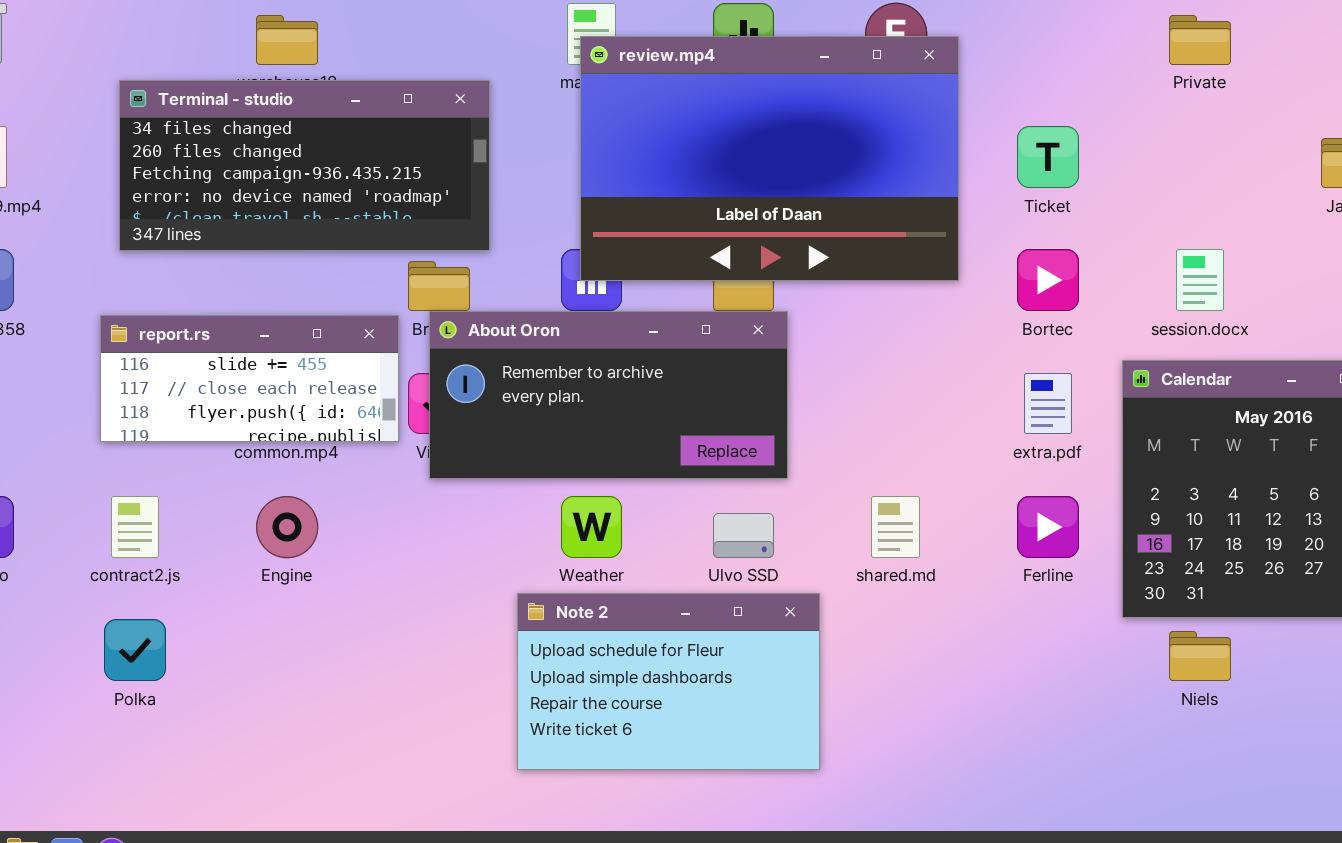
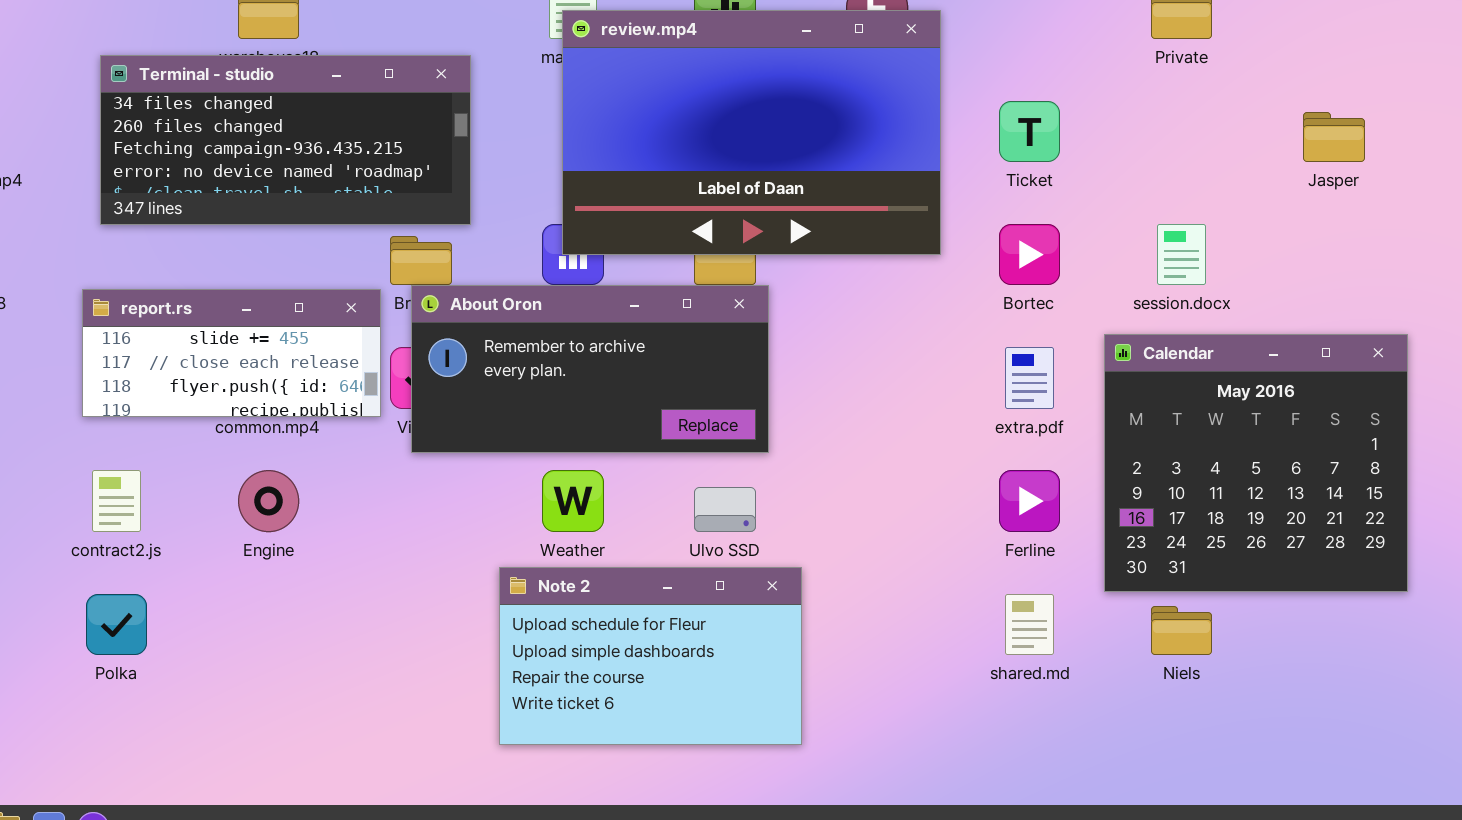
shared.md: [871,496,920,558] -> [1005,594,1054,655], moved

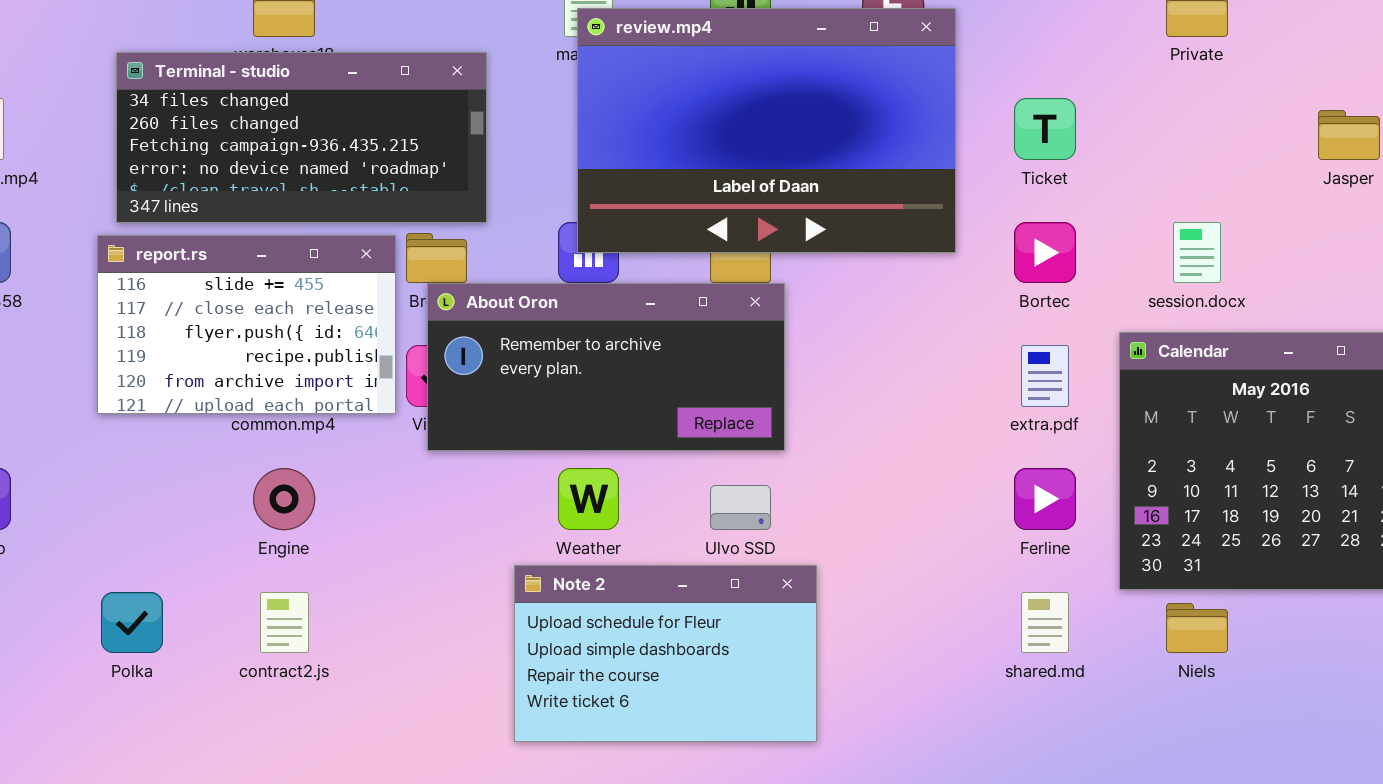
report.rs: [82,289,381,417] -> [97,235,396,414], resized
contract2.js: [92,470,141,532] -> [260,592,309,653], moved

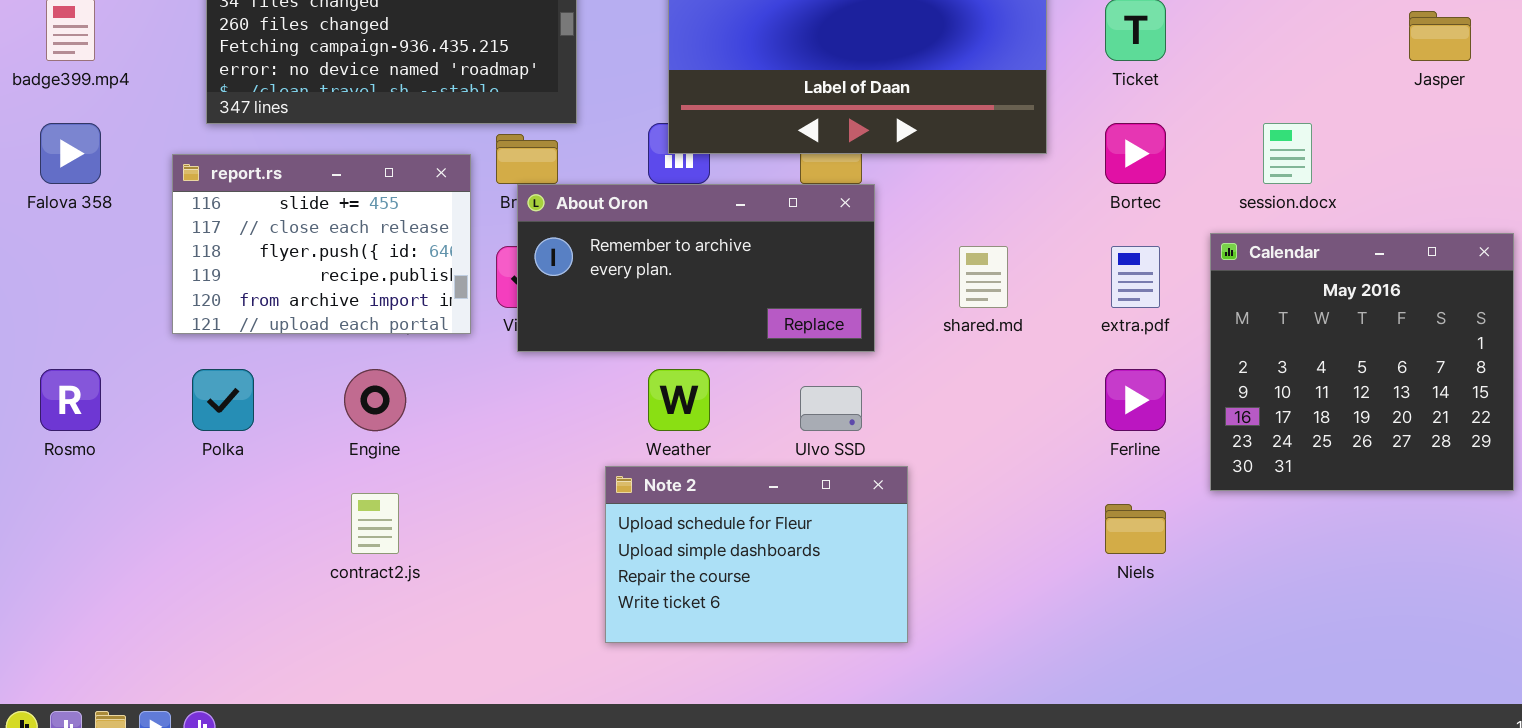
report.rs: [97,235,396,414] -> [172,154,471,334], moved
Polka: [101,592,163,653] -> [192,369,254,431], moved
shared.md: [1021,592,1069,653] -> [959,246,1008,308], moved
Niels: [1166,603,1228,653] -> [1105,504,1166,554], moved

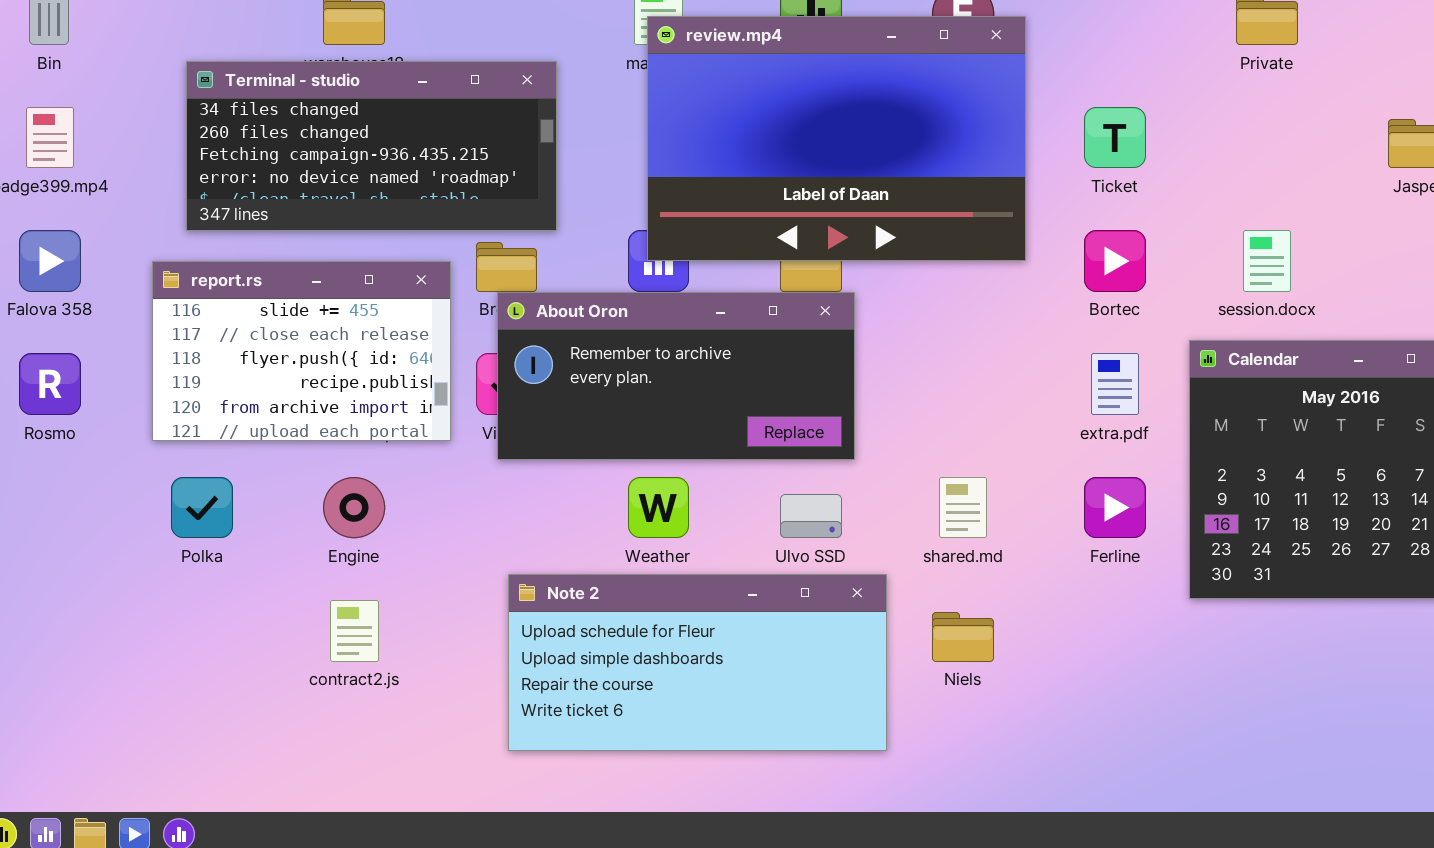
shared.md: [959,246,1008,308] -> [939,477,987,538], moved
Rosmo: [40,369,101,431] -> [19,353,81,415], moved
Note 2: [605,466,908,643] -> [508,574,887,751], resized
Niels: [1105,504,1166,554] -> [932,612,994,662], moved

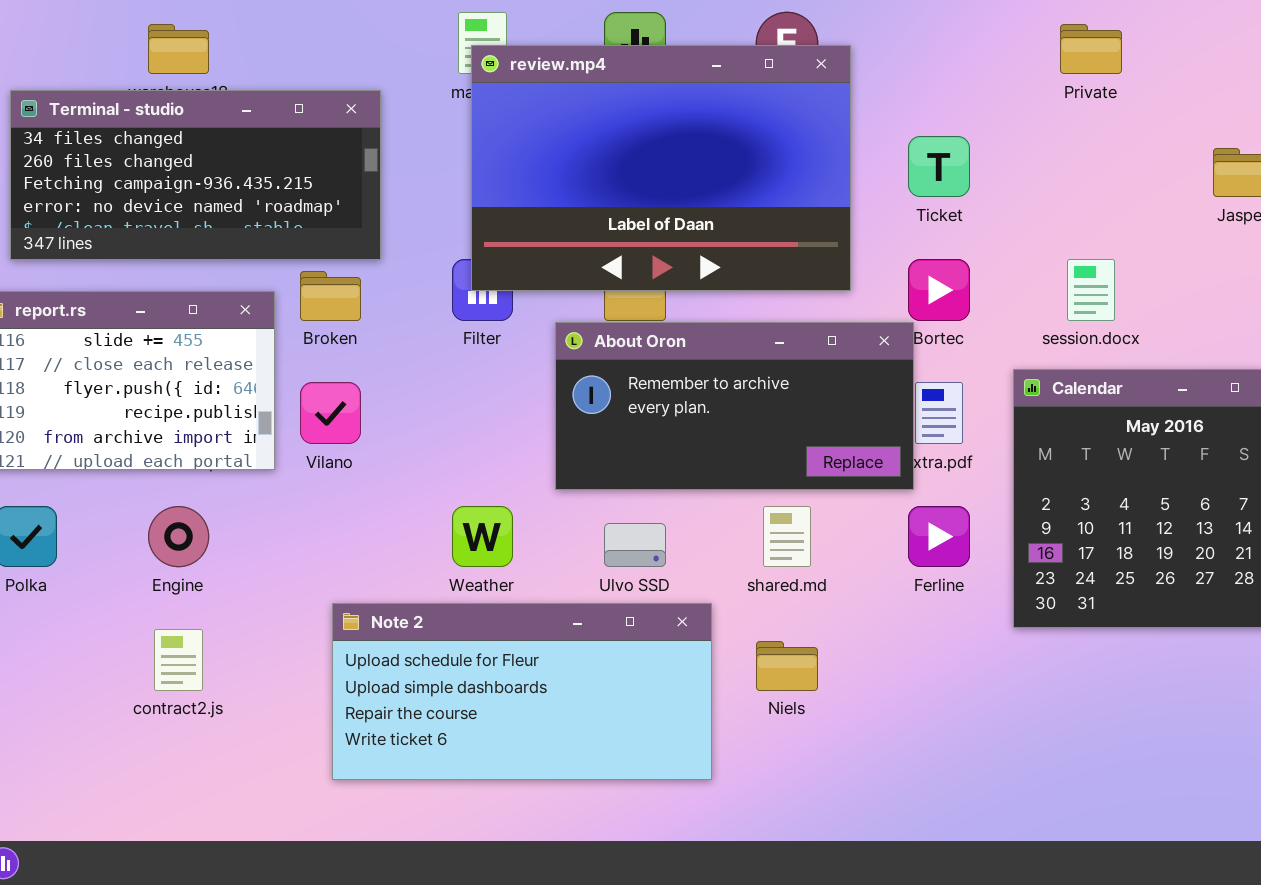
About Oron: [497,292,855,460] -> [555,322,914,490], moved

